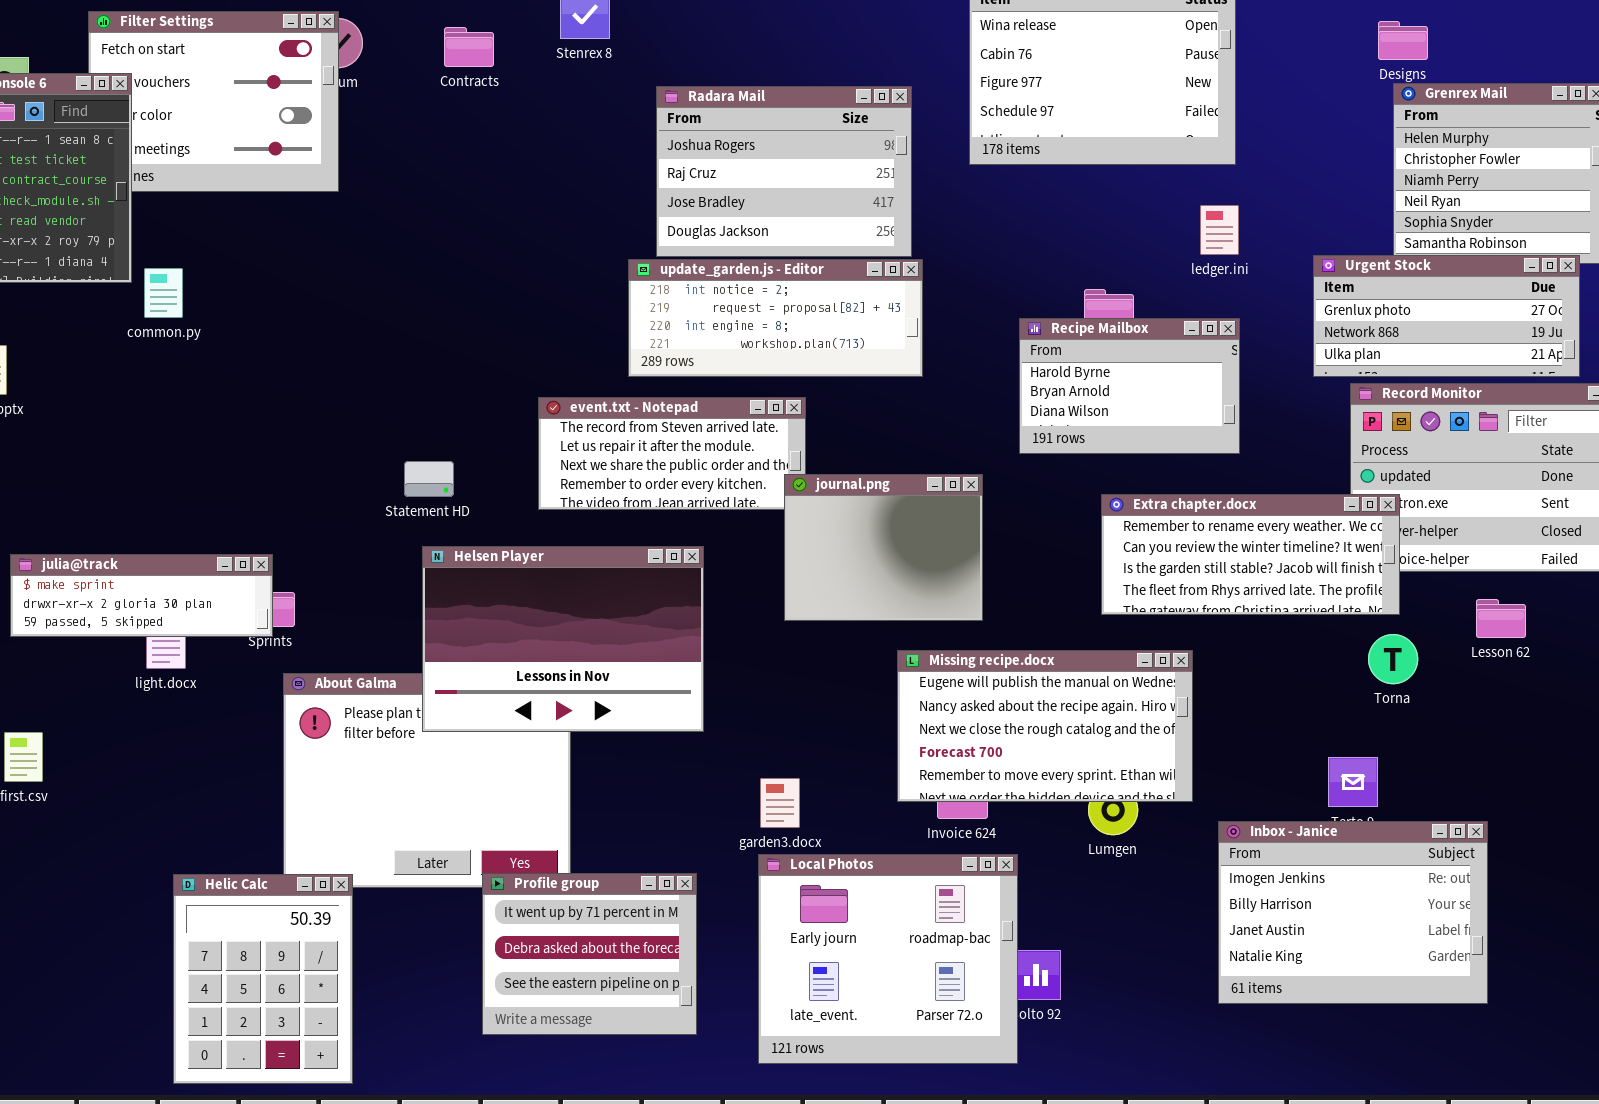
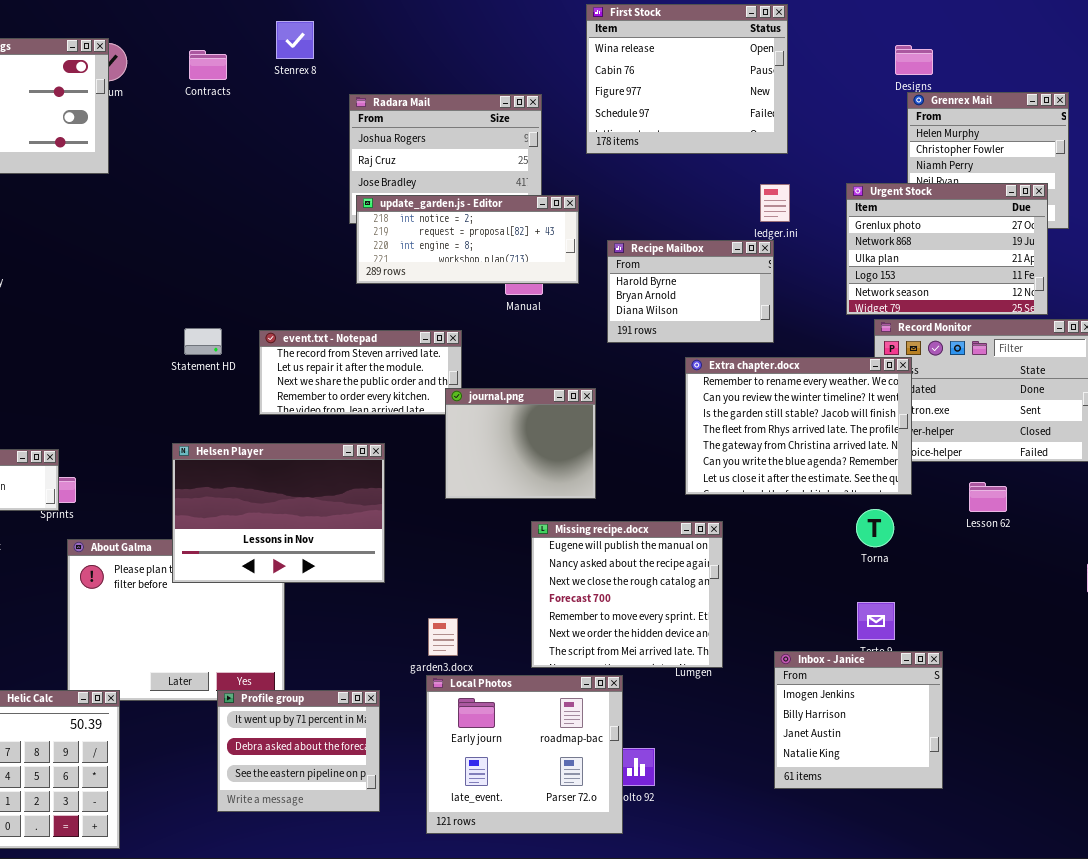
Urgent Stock: [1313,255,1580,377] -> [846,183,1048,315], resized
update_garden.js - Editor: [628,259,923,377] -> [356,195,579,284], moved
Recipe Mailbox: [1019,318,1240,454] -> [607,240,774,343], moved
Statement HD: [404,461,454,497] -> [184,328,222,355], moved
Extra chapter.docx: [1101,494,1400,615] -> [685,357,912,495], resized
Torna: [1368,634,1418,684] -> [856,509,894,547], moved
Missing recipe.docx: [897,650,1193,802] -> [531,521,723,668], resized
Inbox - Janice: [1218,821,1488,1004] -> [774,651,943,789], resized

